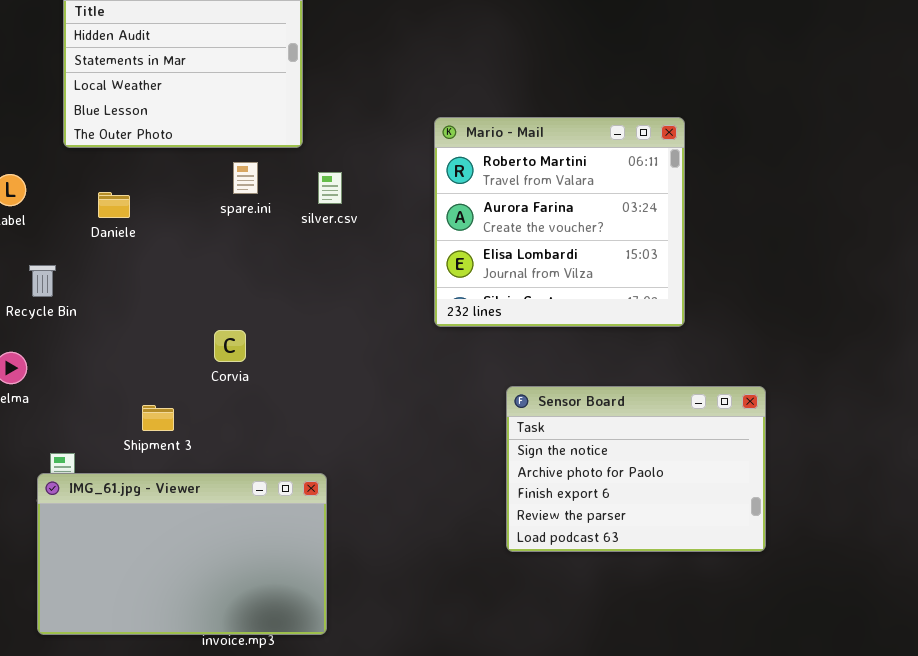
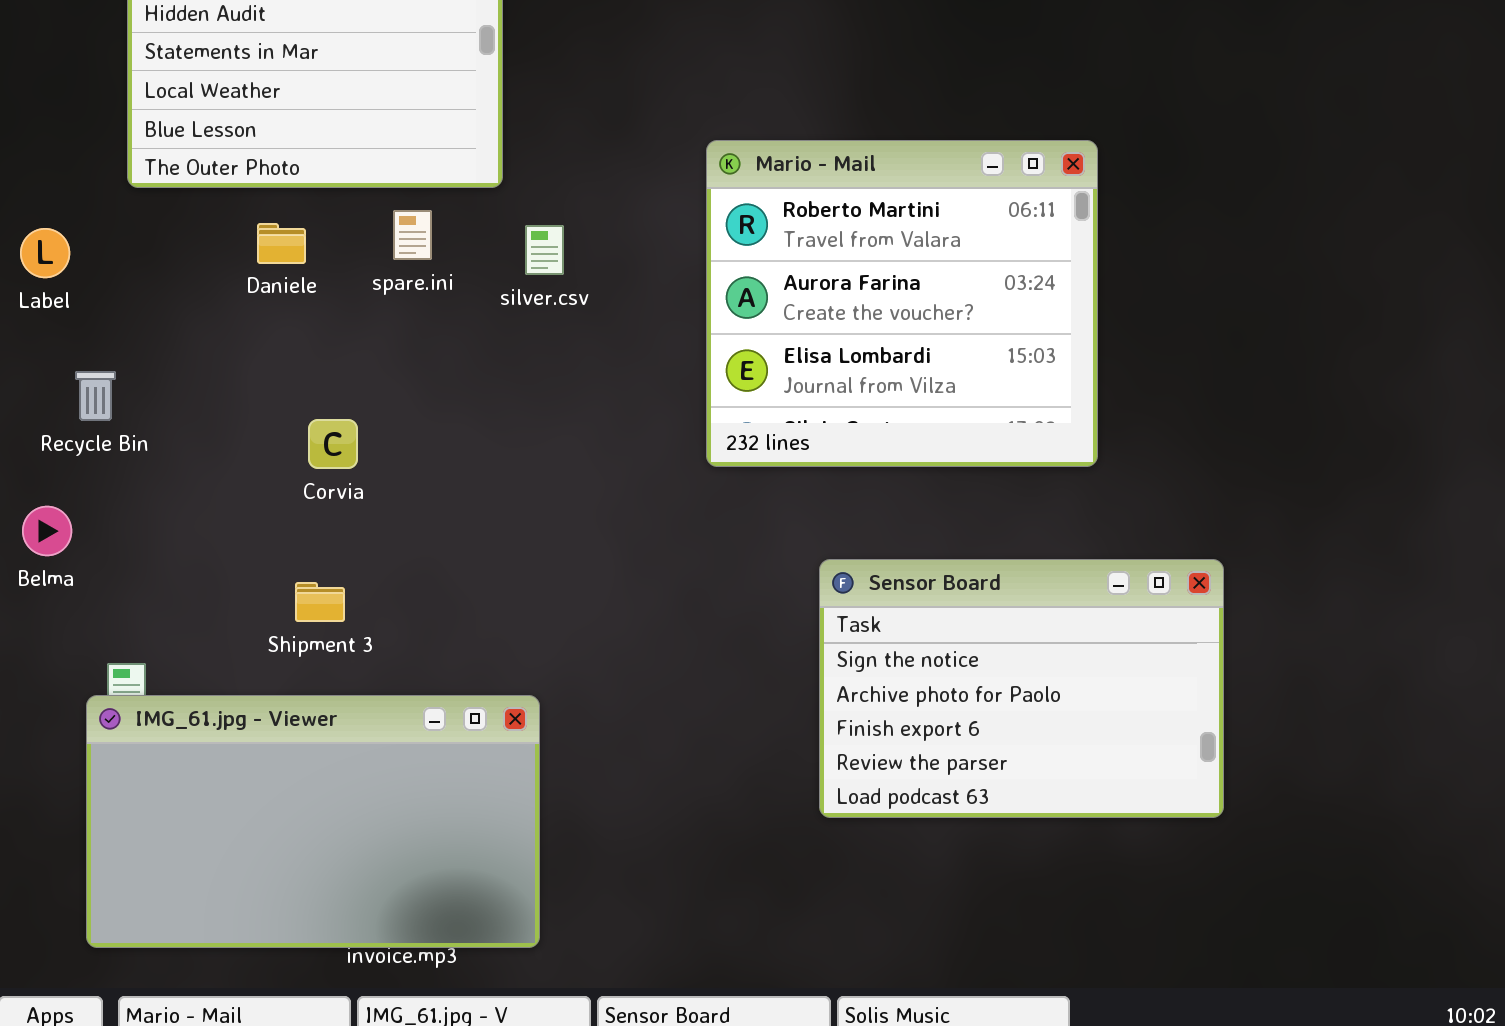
Daniele: [98,192,130,218] -> [257,223,306,264], moved
Corvia: [214,330,246,362] -> [308,419,358,469], moved
Shipment 3: [142,405,174,431] -> [295,582,345,622], moved

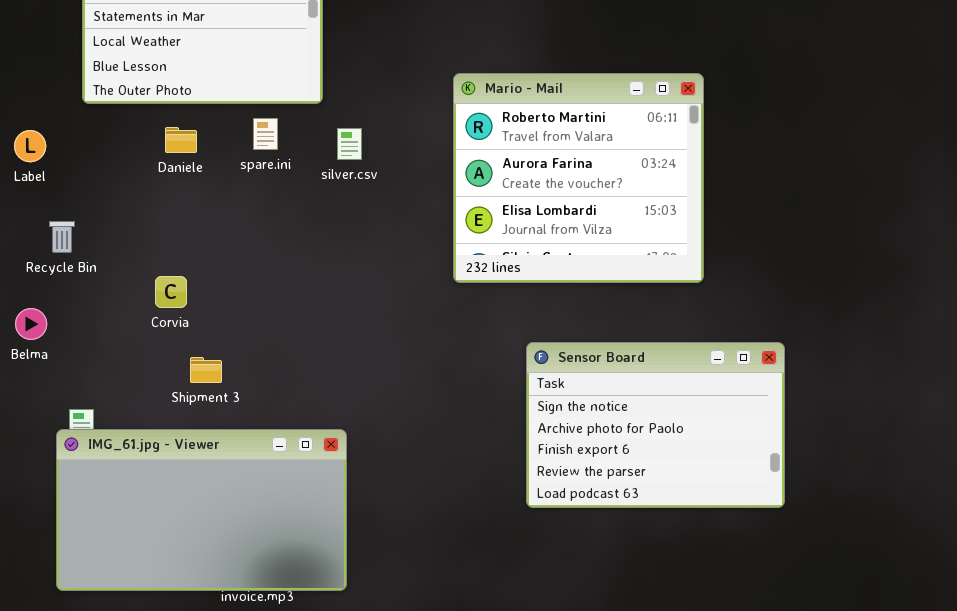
Corvia: [308,419,358,469] -> [155,276,187,308], moved

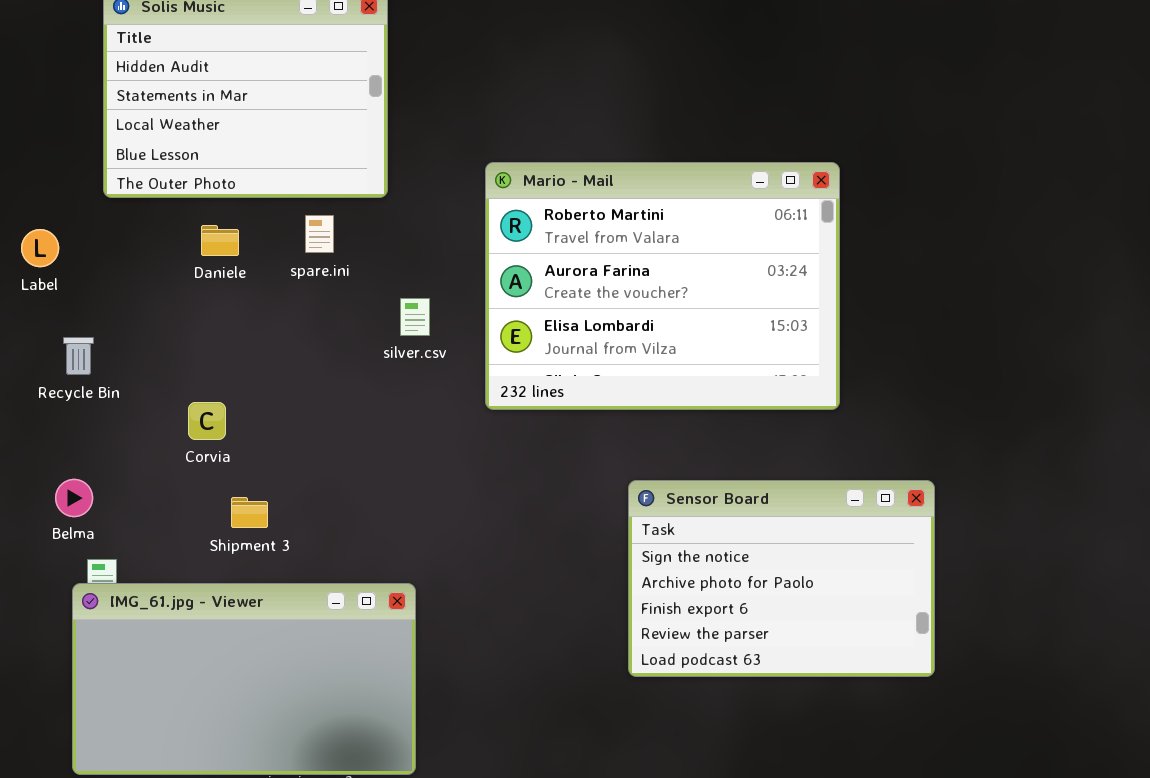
Mario - Mail: [453,73,704,283] -> [485,162,840,410], resized
silver.csv: [337,128,362,160] -> [400,298,430,336], moved
Belma: [15,308,47,340] -> [55,479,93,517], moved

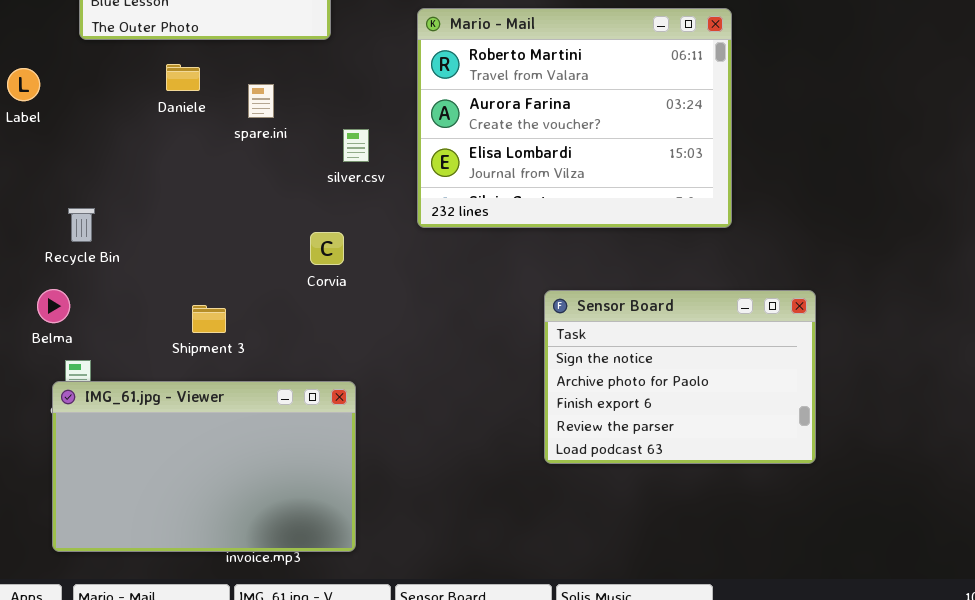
spare.ini: [305,215,334,253] -> [248,84,274,118], moved
Recycle Bin: [63,337,94,375] -> [68,208,95,242], moved
Corvia: [188,402,226,440] -> [310,232,344,265], moved

